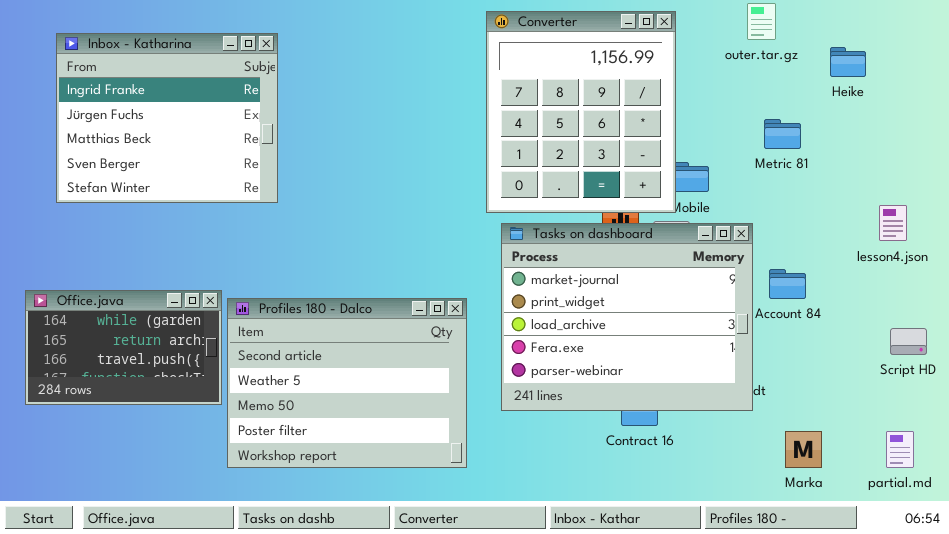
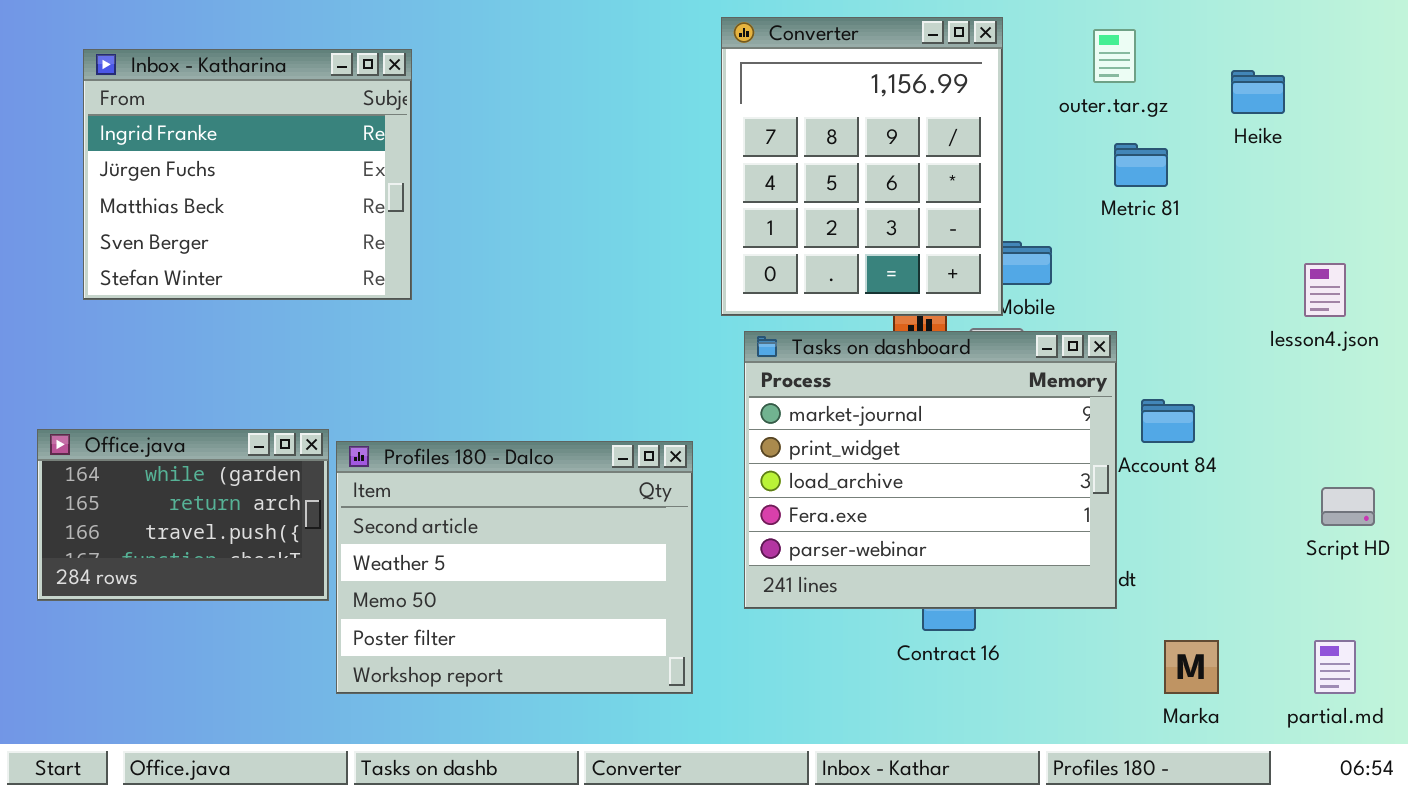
outer.tar.gz: [747,3,776,40] -> [1093,29,1136,83], moved
Metric 81: [764,119,801,149] -> [1114,143,1168,187], moved
lesson4.json: [879,205,907,241] -> [1304,263,1346,317], moved

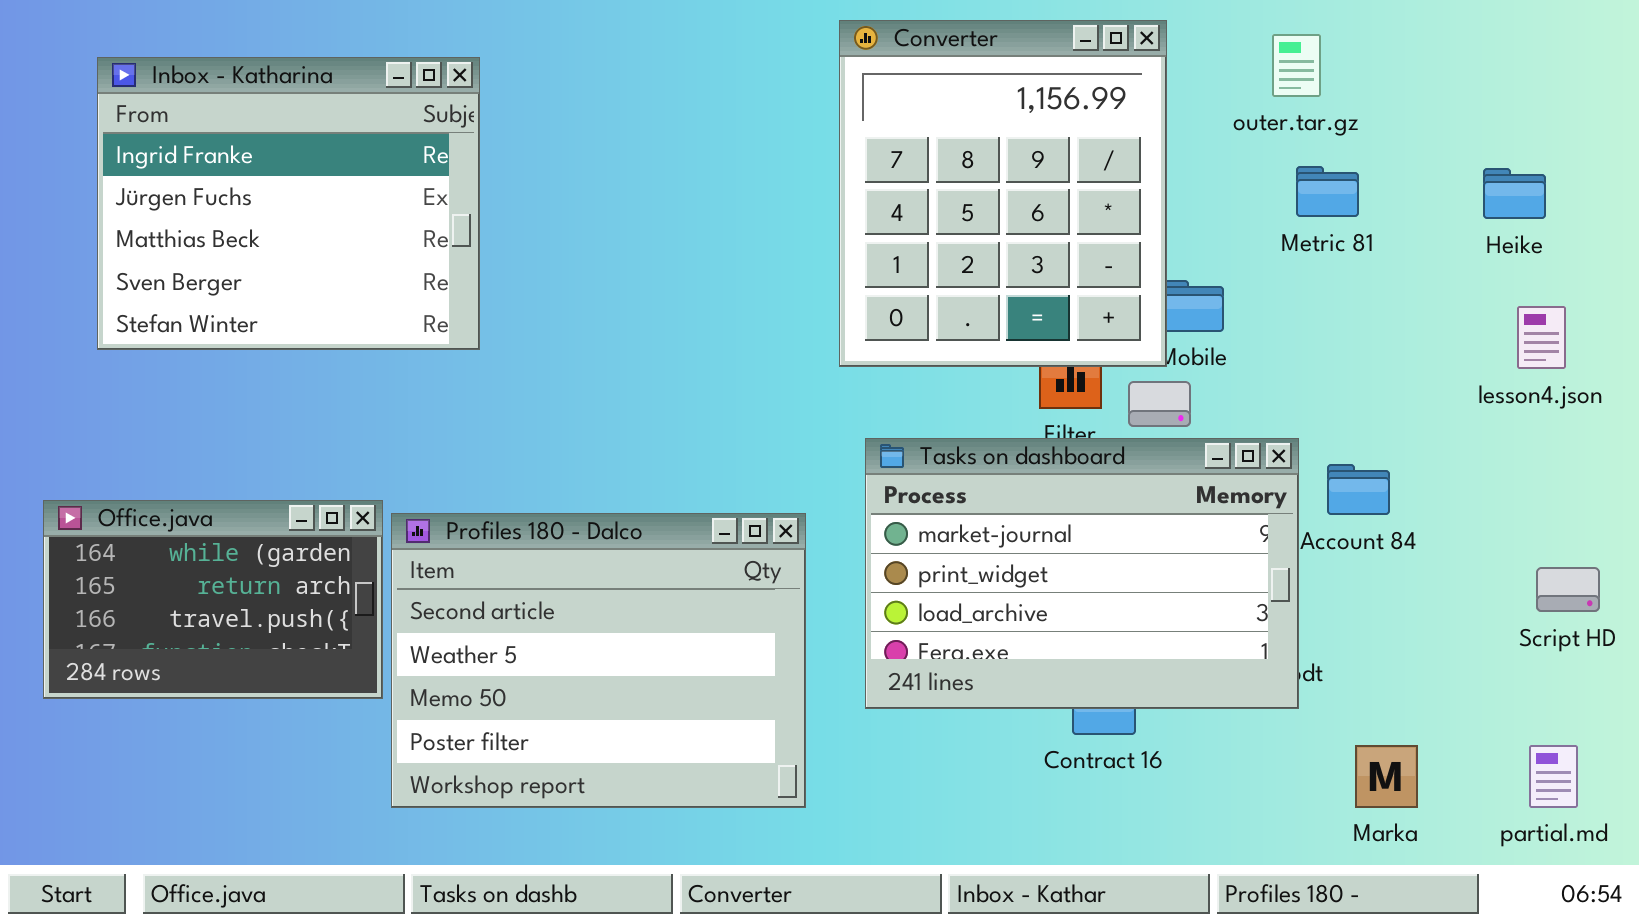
Heike: [1231,70,1285,114] -> [1483,168,1546,219], moved
Tasks on dashboard: [744,331,1117,609] -> [865,438,1299,709], resized

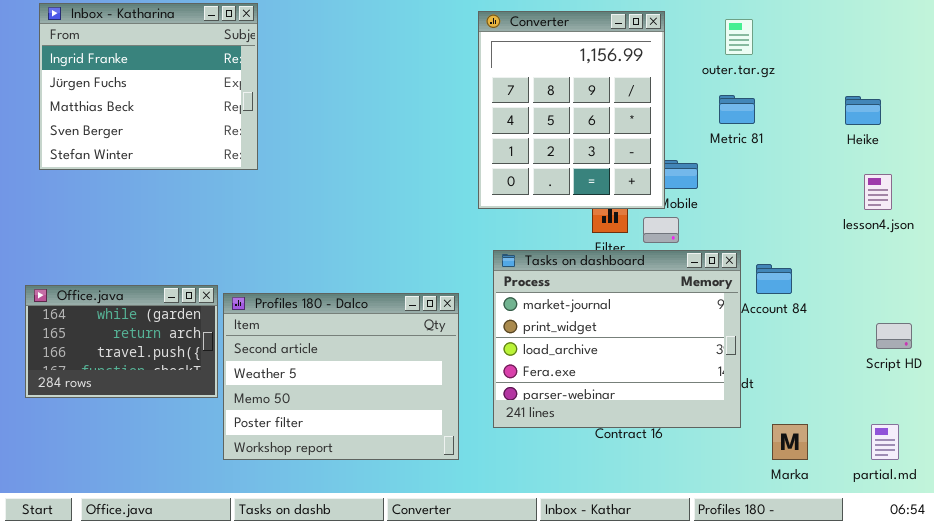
Inbox - Katharina: [97,57,480,350] -> [39,3,258,170], moved
Metric 81: [1296,166,1359,217] -> [719,95,755,124], moved
Tasks on dashboard: [865,438,1299,709] -> [493,250,741,428], resized

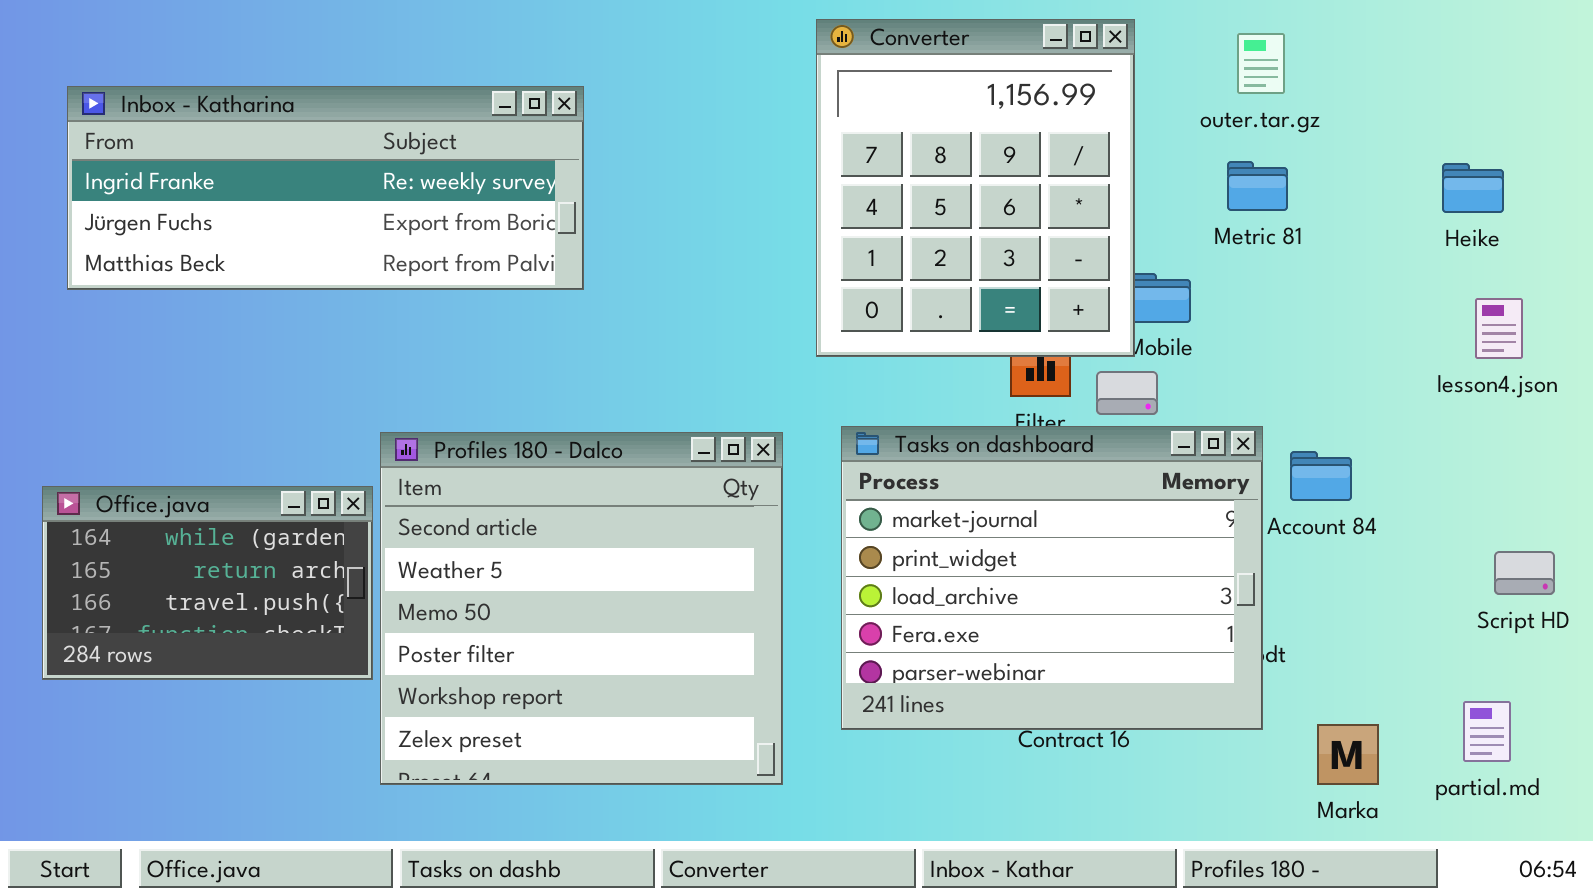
Inbox - Katharina: [39,3,258,170] -> [67,86,584,290], resized
Profiles 180 - Dalco: [223,293,459,460] -> [380,432,783,785], resized
partial.md: [871,424,899,460] -> [1463,701,1511,762], moved

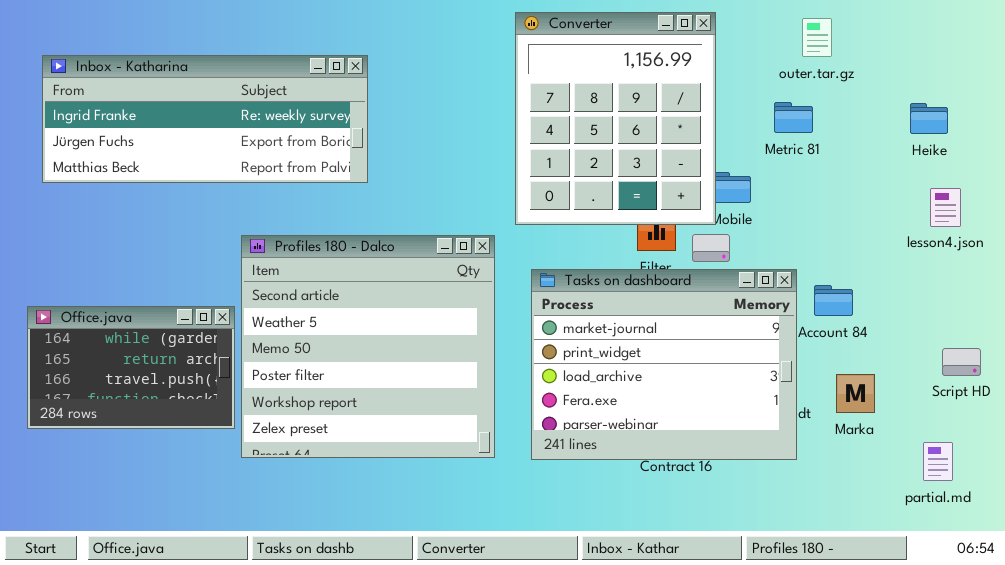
outer.tar.gz: [1237,33,1285,94] -> [802,18,832,57], moved
Profiles 180 - Dalco: [380,432,783,785] -> [241,235,495,458], moved
Marka: [1317,724,1379,785] -> [836,374,875,413], moved

